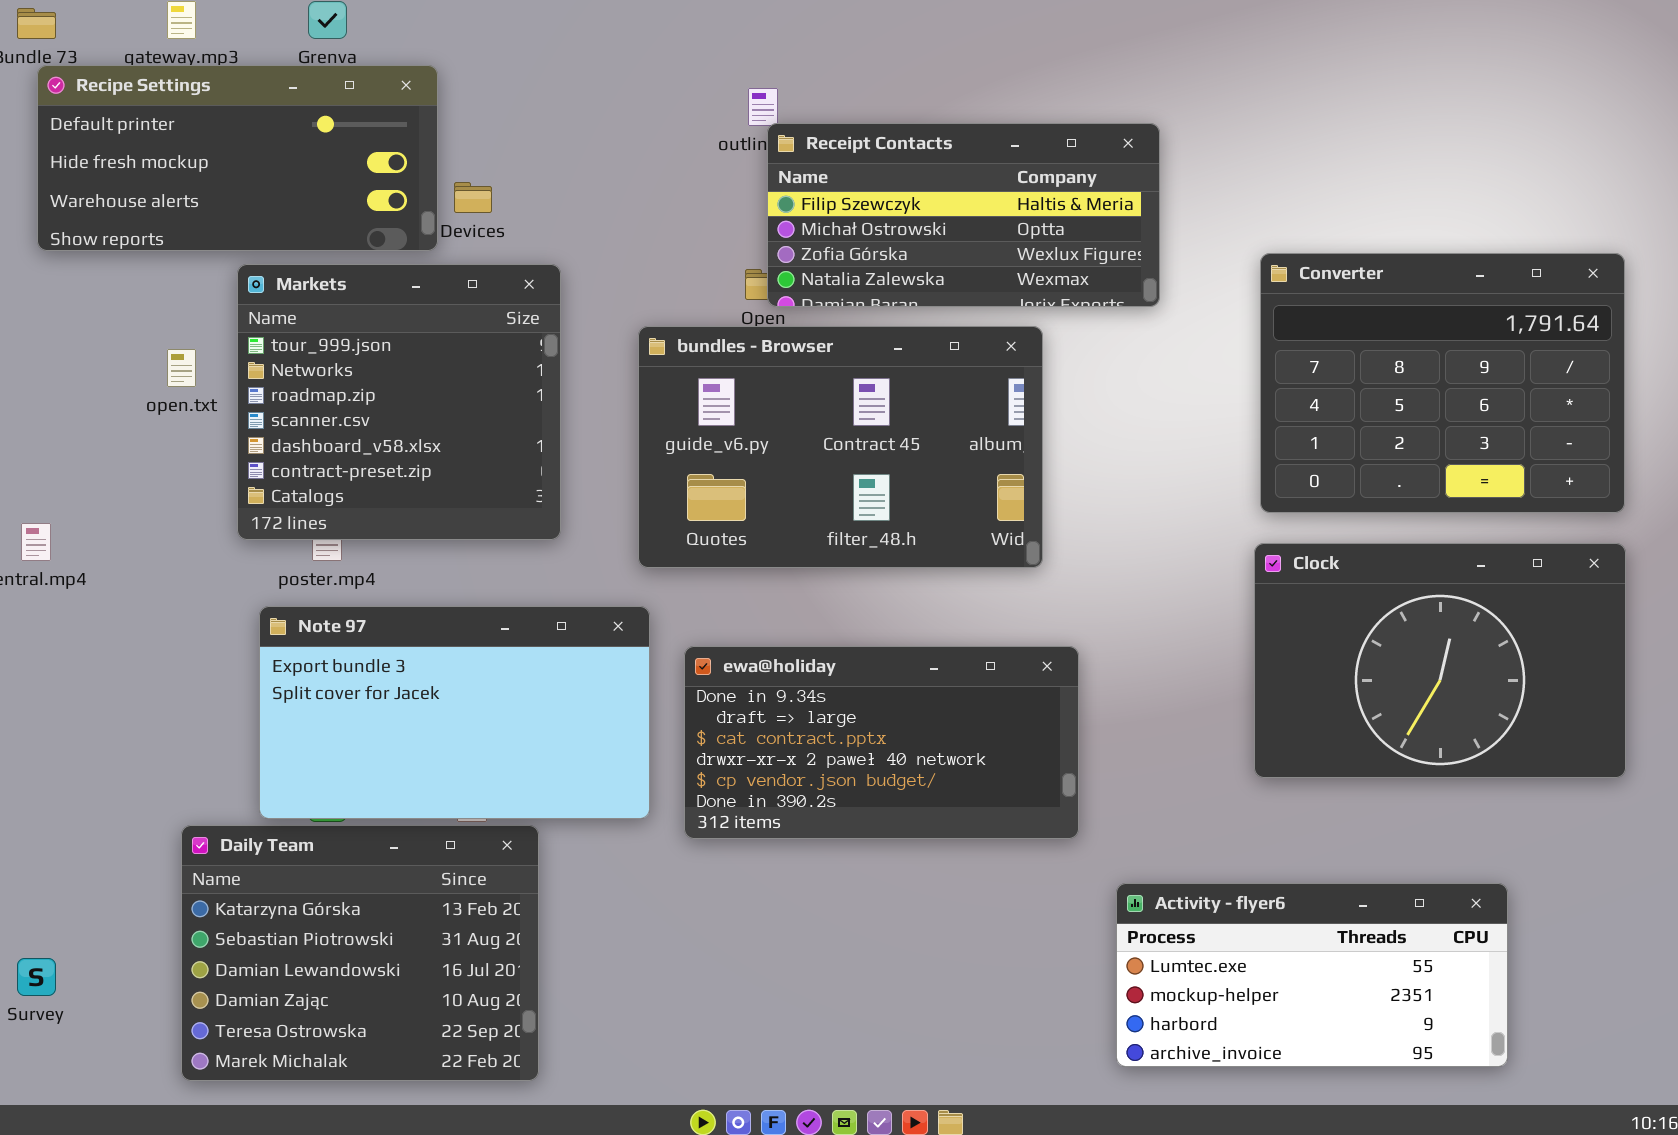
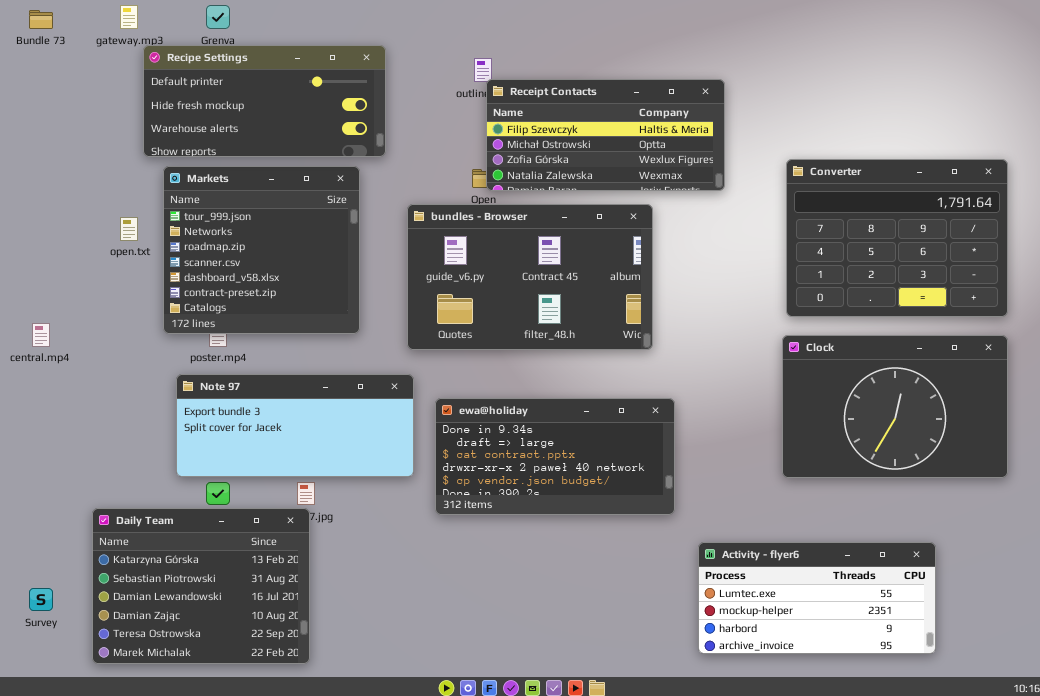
Recipe Settings: [37,65,438,251] -> [143,45,386,157], moved
Note 97: [259,606,650,819] -> [176,374,414,477], resized
Daily Team: [181,825,539,1081] -> [92,508,310,664], moved

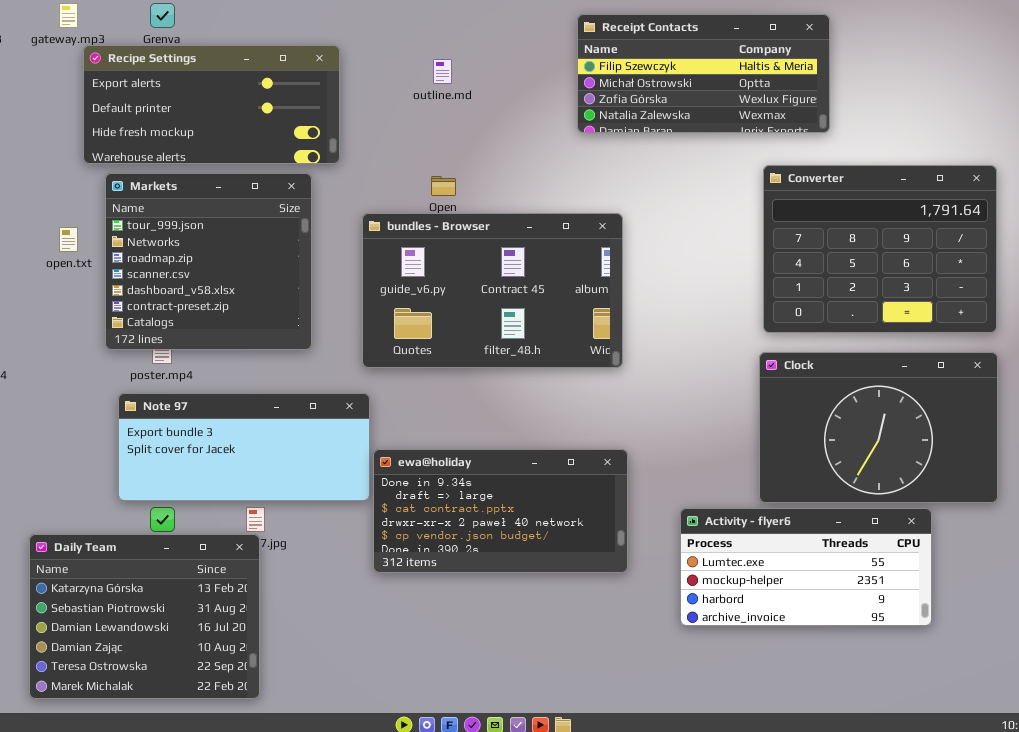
Recipe Settings: [143,45,386,157] -> [83,45,340,164], scrolled up 1 row
Receipt Contacts: [486,79,725,191] -> [577,14,830,133], moved
ewa@holiday: [435,398,675,515] -> [373,449,628,573], moved
Activity - flyer6: [698,542,936,654] -> [680,508,932,626], moved

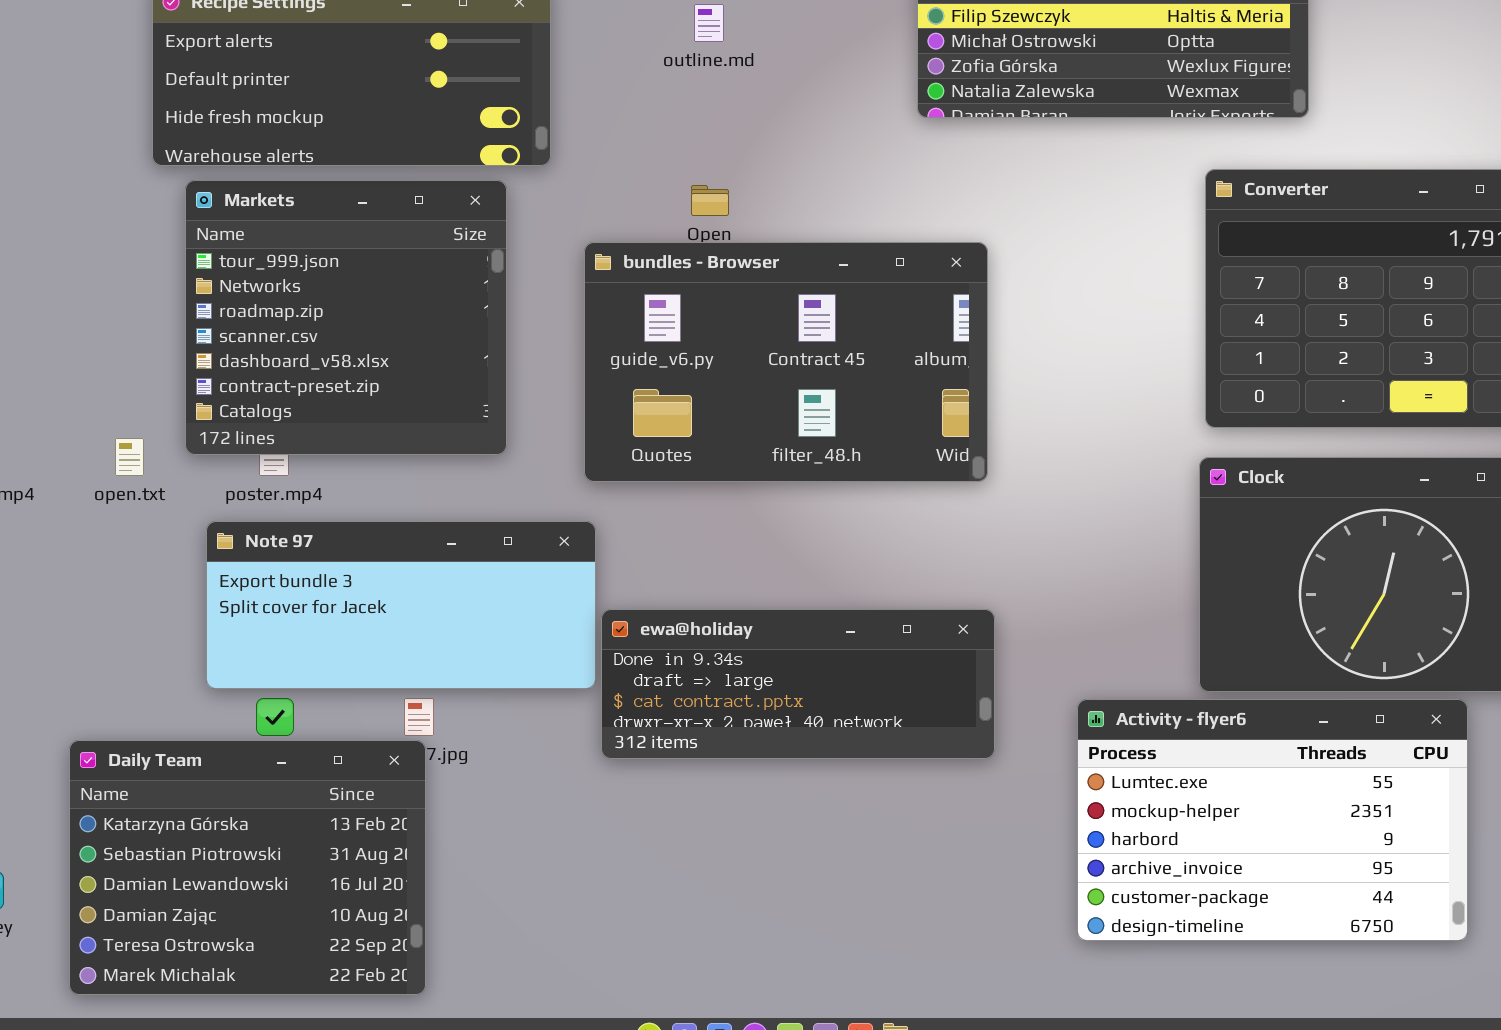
open.txt: [59,227,78,252] -> [115,438,144,476], moved
ewa@holiday: [373,449,628,573] -> [601,609,995,759], resized
Activity - flyer6: [680,508,932,626] -> [1077,699,1468,941], resized

